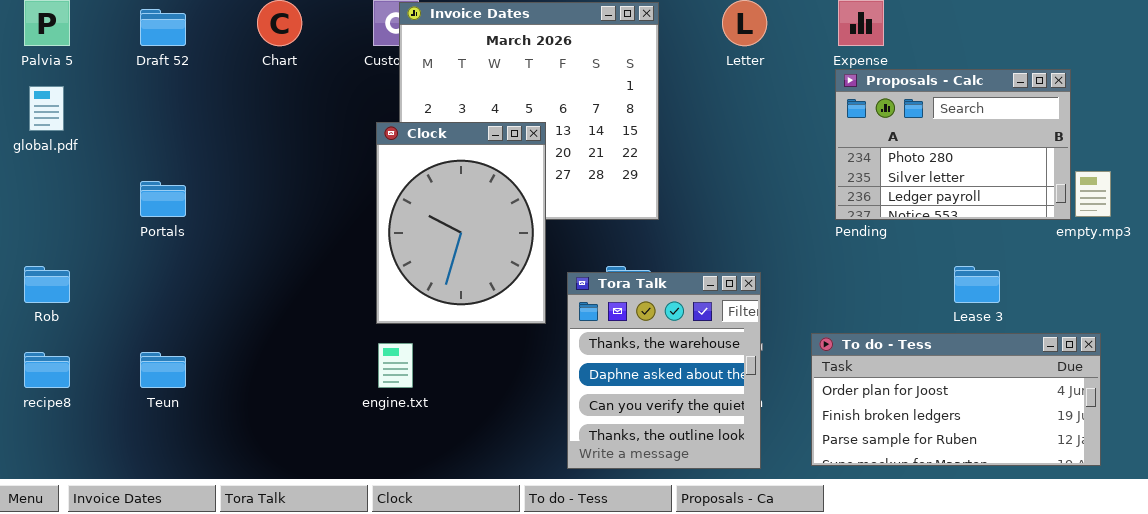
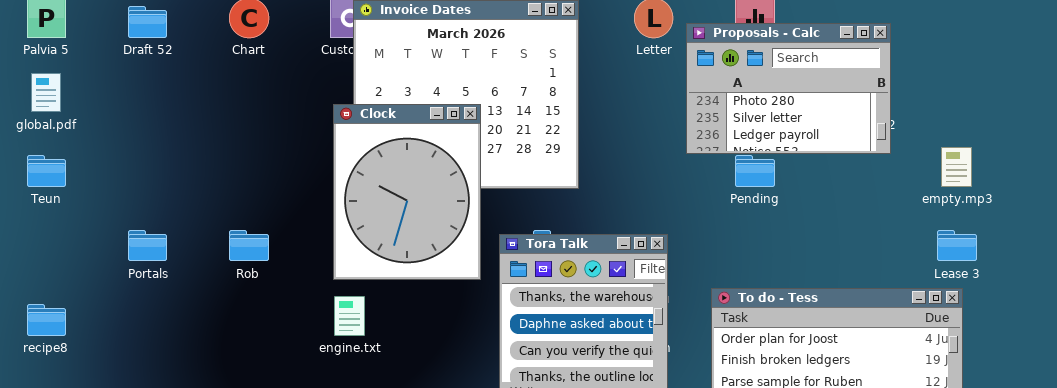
Proposals - Calc: [835,69,1071,220] -> [686,23,891,154], moved
Portals: [140,181,186,217] -> [128,230,167,261], moved
Rob: [24,266,70,303] -> [229,230,269,261], moved
Lease 3: [954,266,1000,303] -> [937,230,977,261], moved
Teun: [140,352,186,388] -> [27,155,66,187], moved

